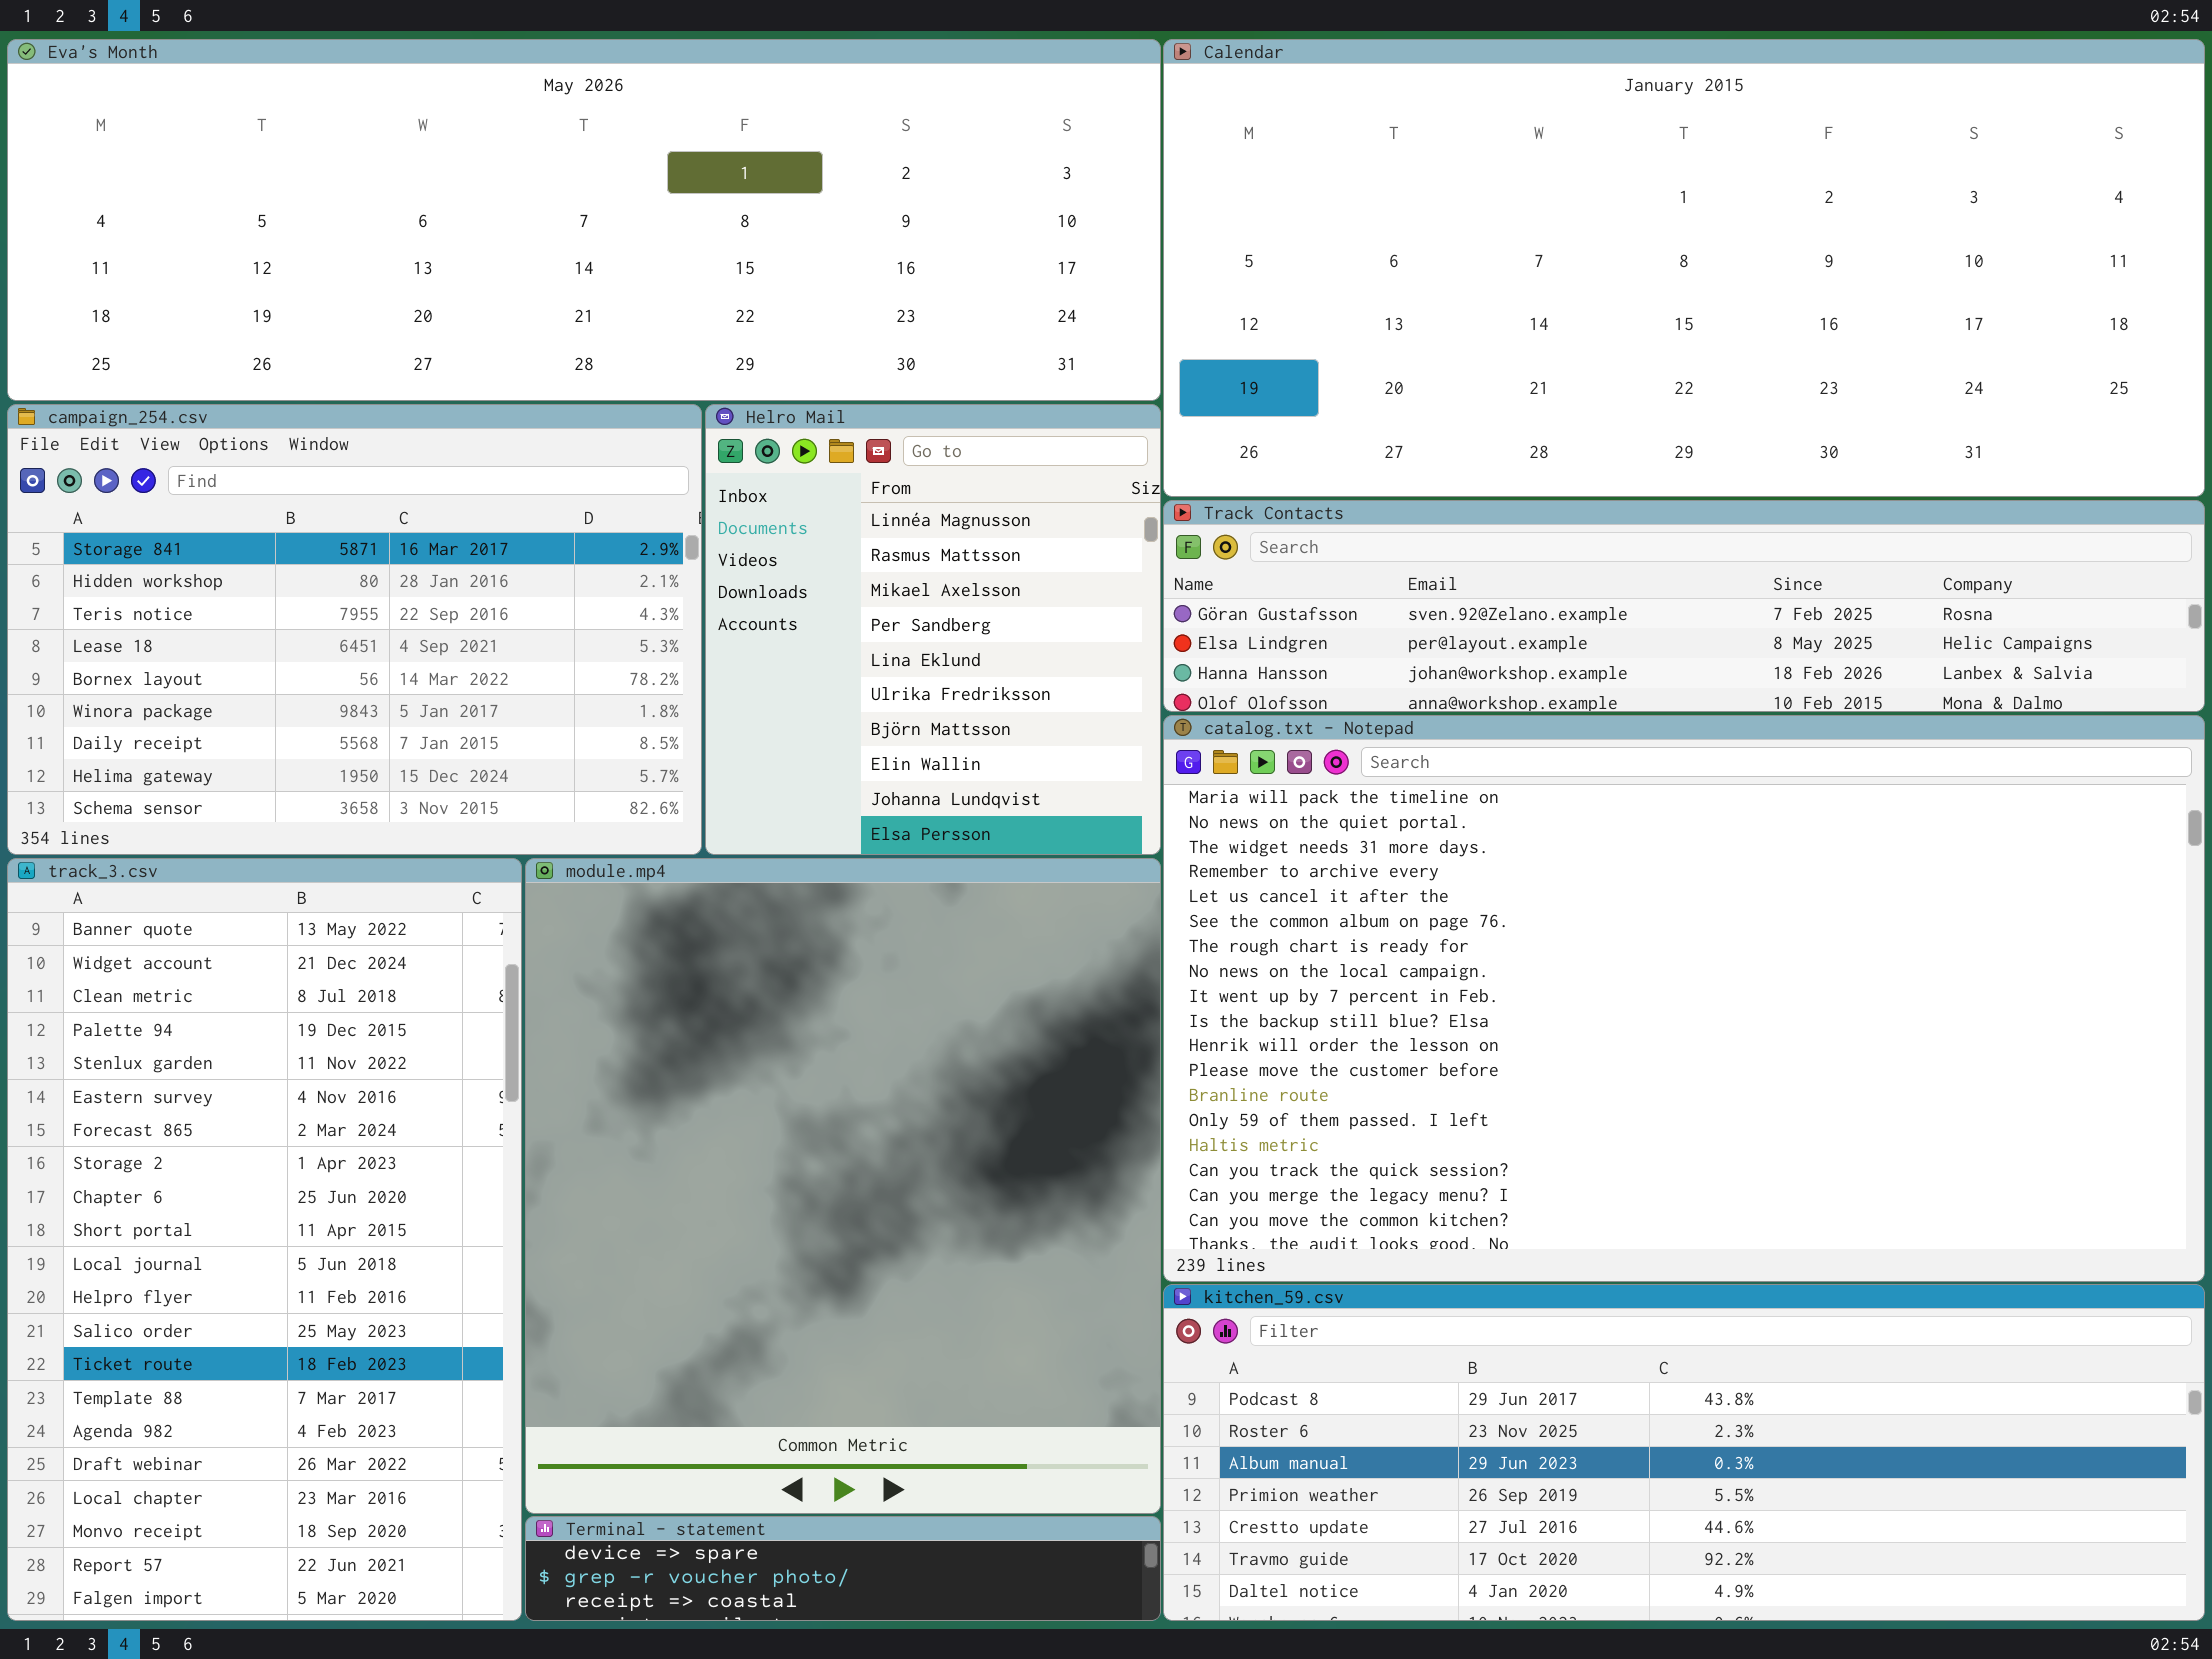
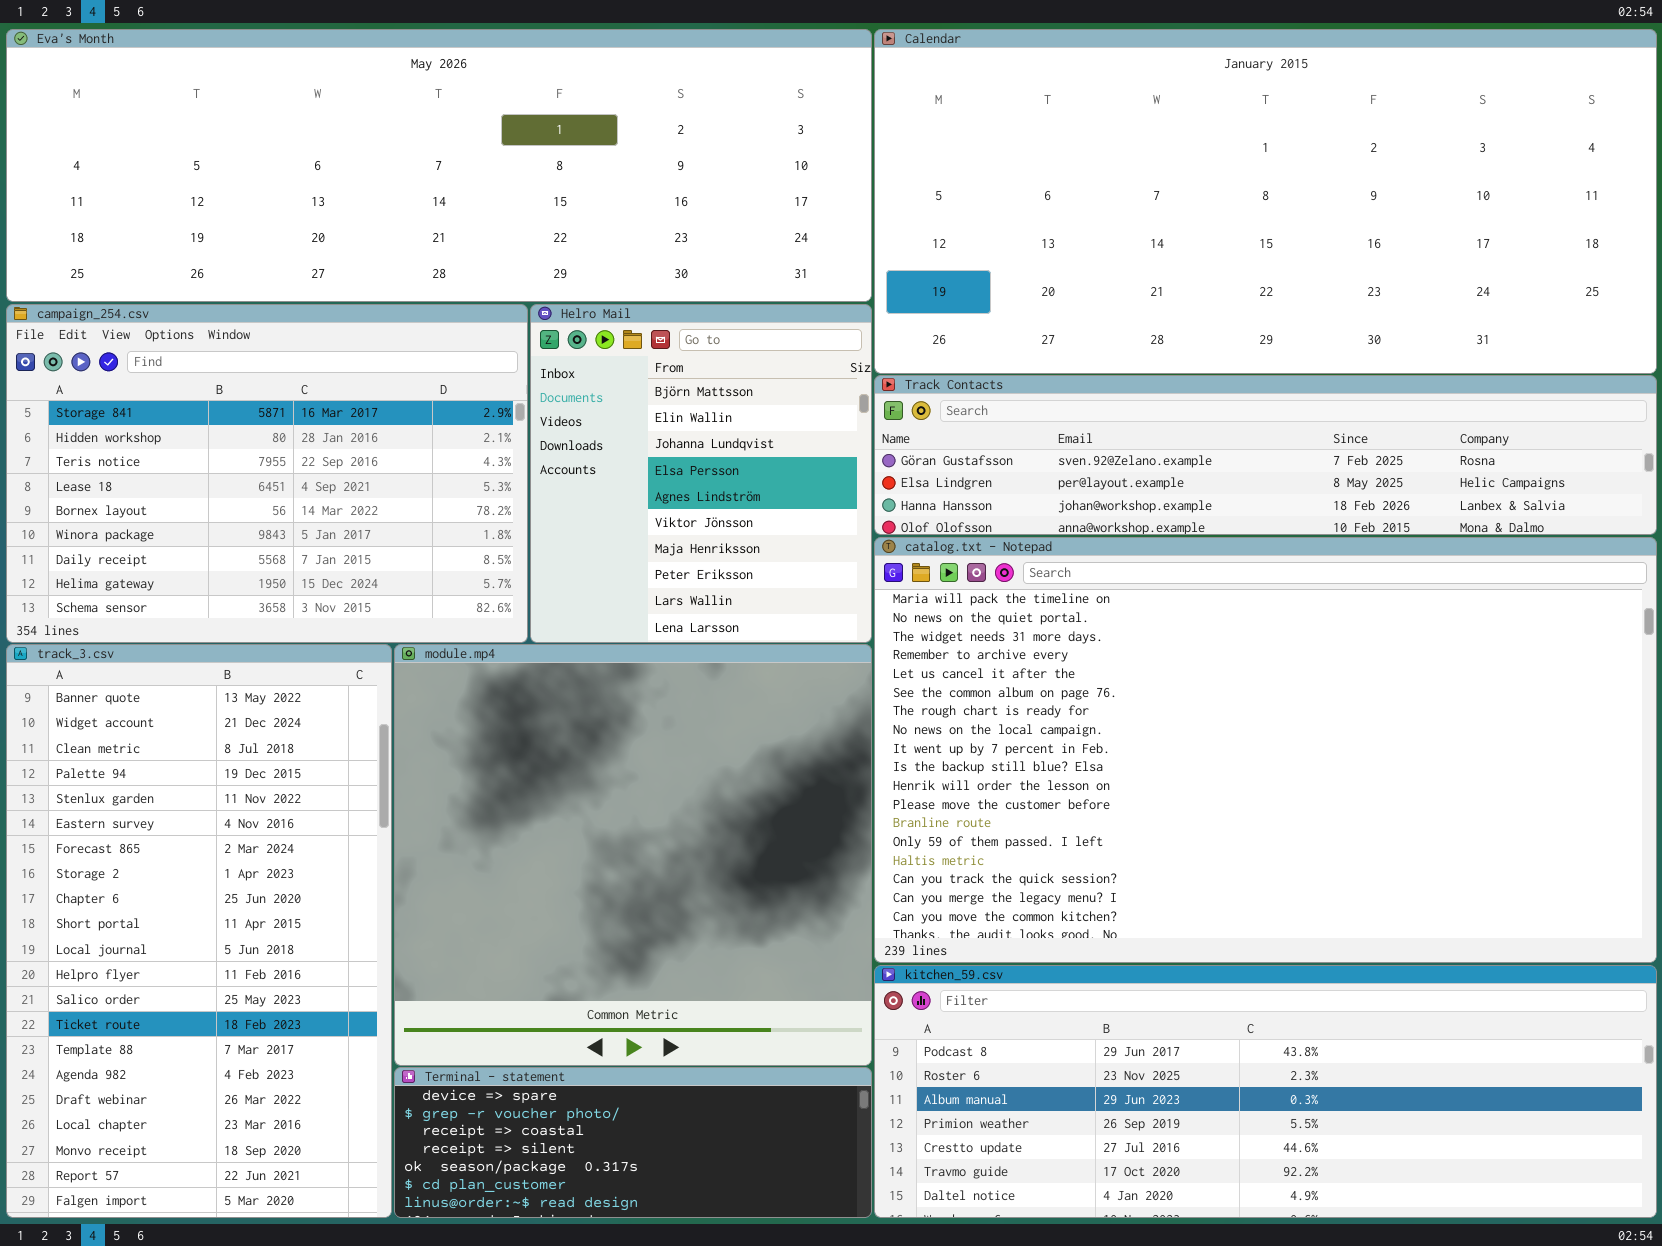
Helro Mail: [705,404,1161,855] -> [530,304,872,643], scrolled down 6 rows
module.mp4: [525,858,1161,1514] -> [394,644,872,1066], resized
Terminal - statement: [525,1516,1161,1621] -> [394,1067,872,1218], resized

